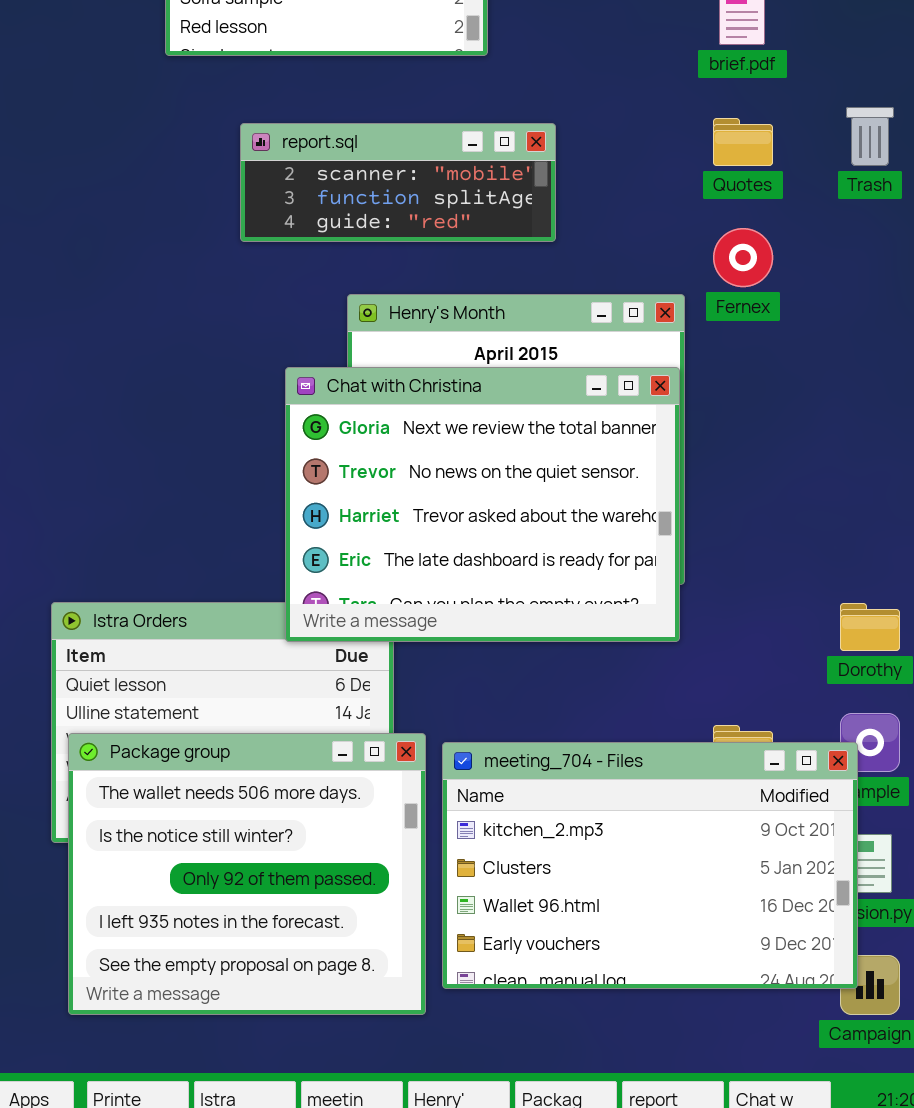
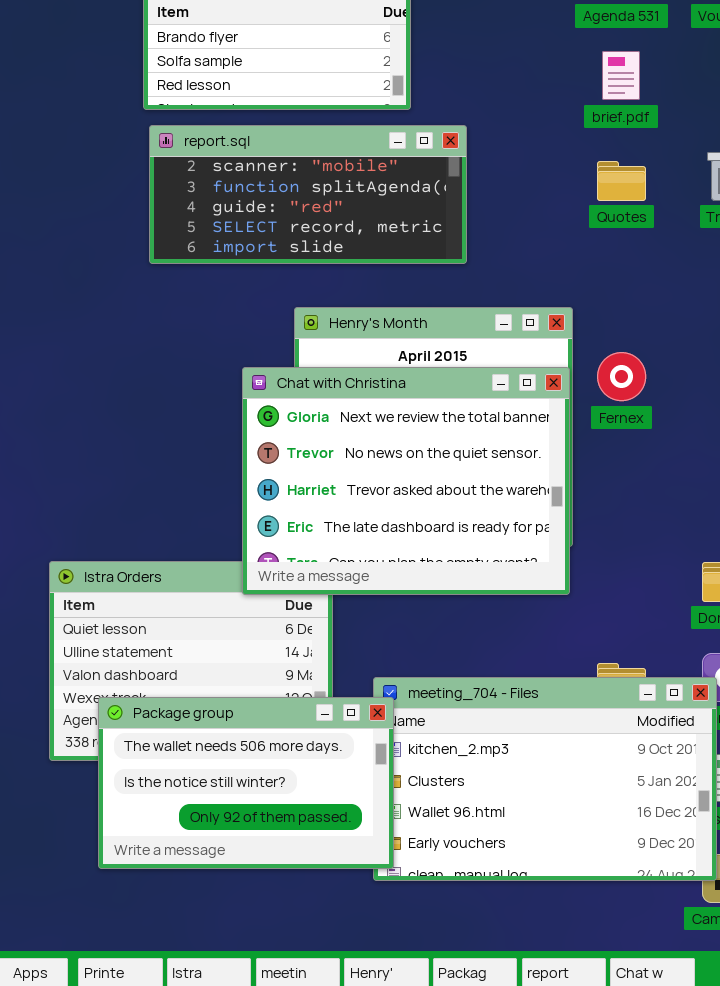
report.sql: [240,123,556,242] -> [149,125,467,264], resized
Fernex: [713,228,773,287] -> [597,352,646,401], moved
Package group: [68,733,426,1015] -> [98,697,394,869], moved, resized

